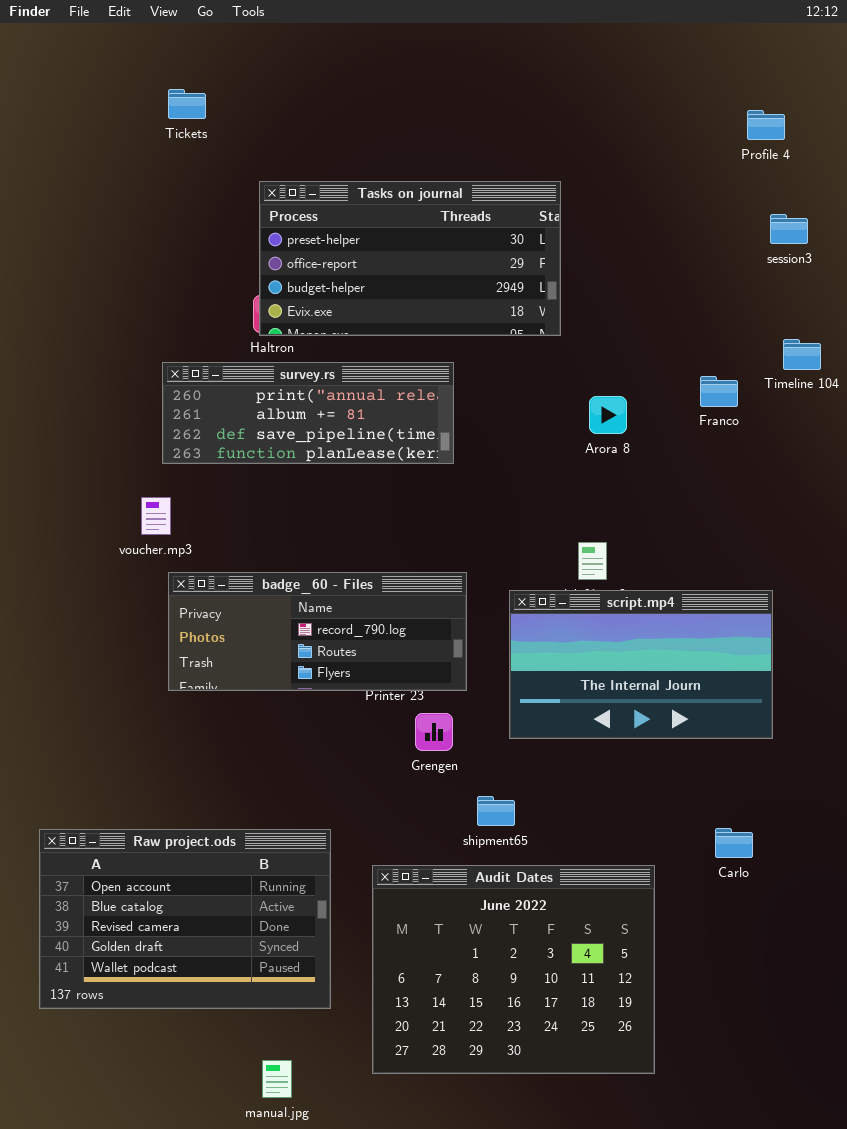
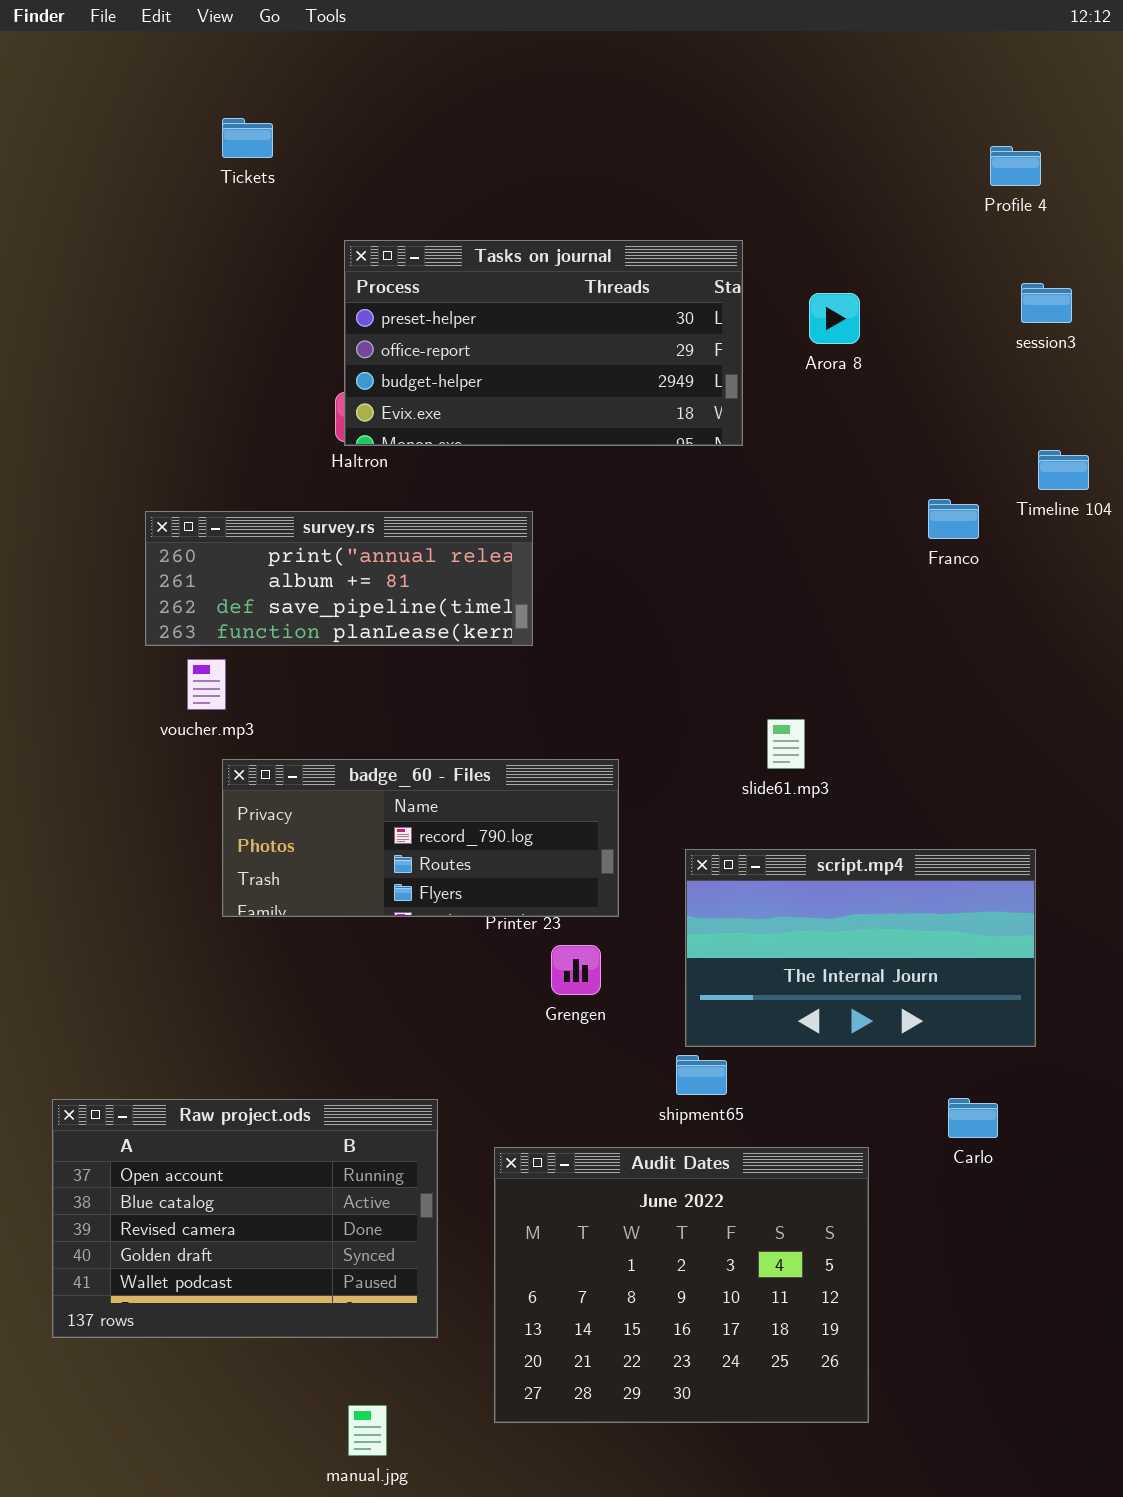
survey.rs: [162,362,454,464] -> [145,511,533,646], moved
Arora 8: [589,396,627,434] -> [809,293,860,344], moved
script.mp4: [509,590,773,739] -> [685,849,1036,1047], moved
shipment65: [477,796,515,826] -> [676,1055,727,1095], moved

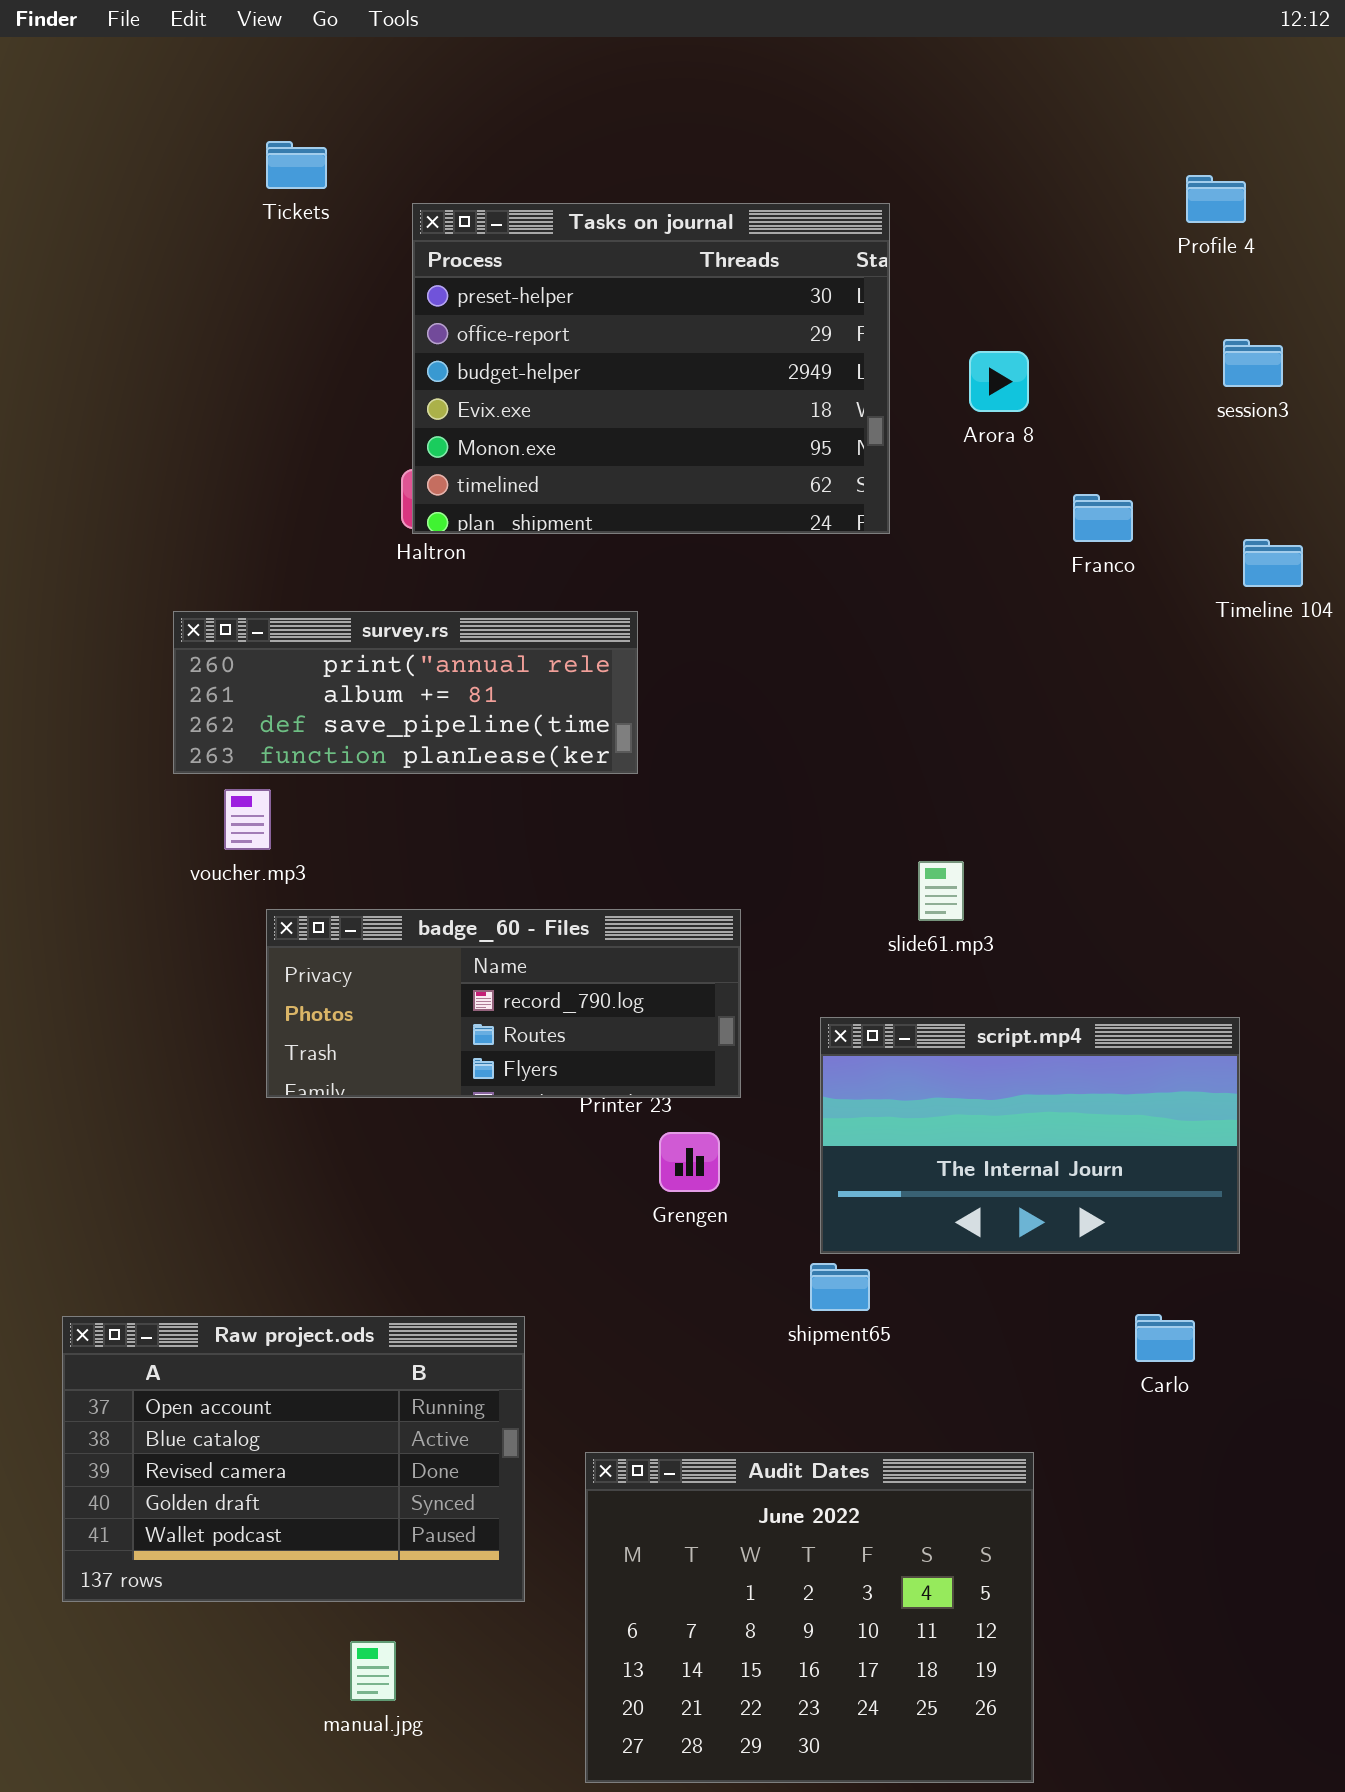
Tasks on journal: [344,240,743,446] -> [412,203,890,534], resized
Franco: [928,499,979,539] -> [1073,494,1133,542], moved
Audit Dates: [494,1147,869,1423] -> [585,1452,1034,1783], moved
manual.jpg: [348,1405,387,1456] -> [350,1641,396,1701], moved

